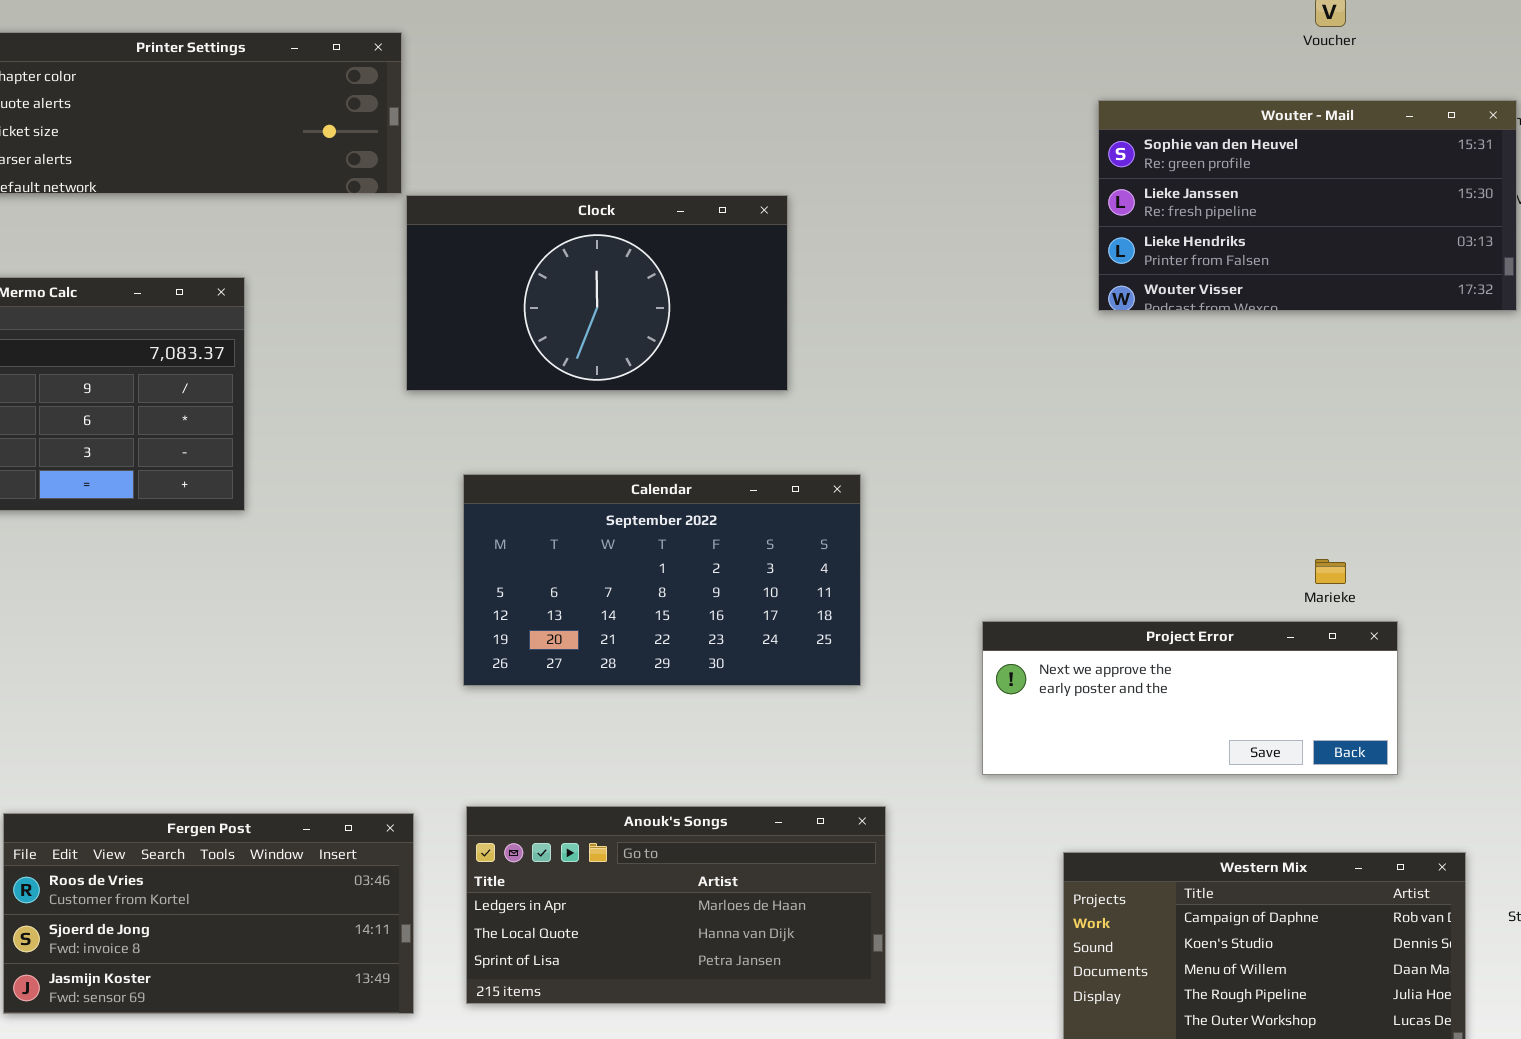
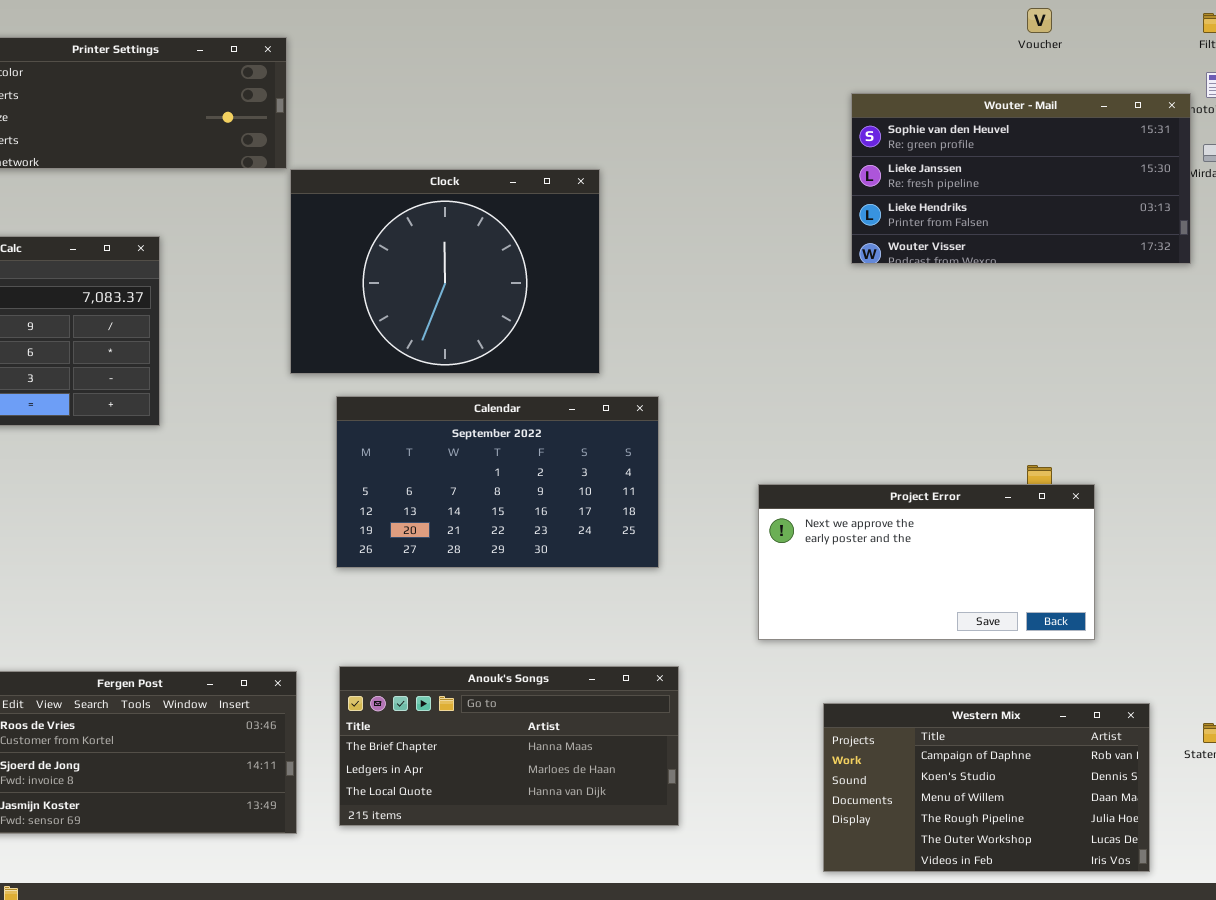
Clock: [406,195,788,391] -> [290,169,600,374], resized
Project Error: [982,621,1398,775] -> [758,484,1095,640], resized
Anouk's Songs: [466,806,886,1004] -> [339,666,679,826], scrolled up 1 row

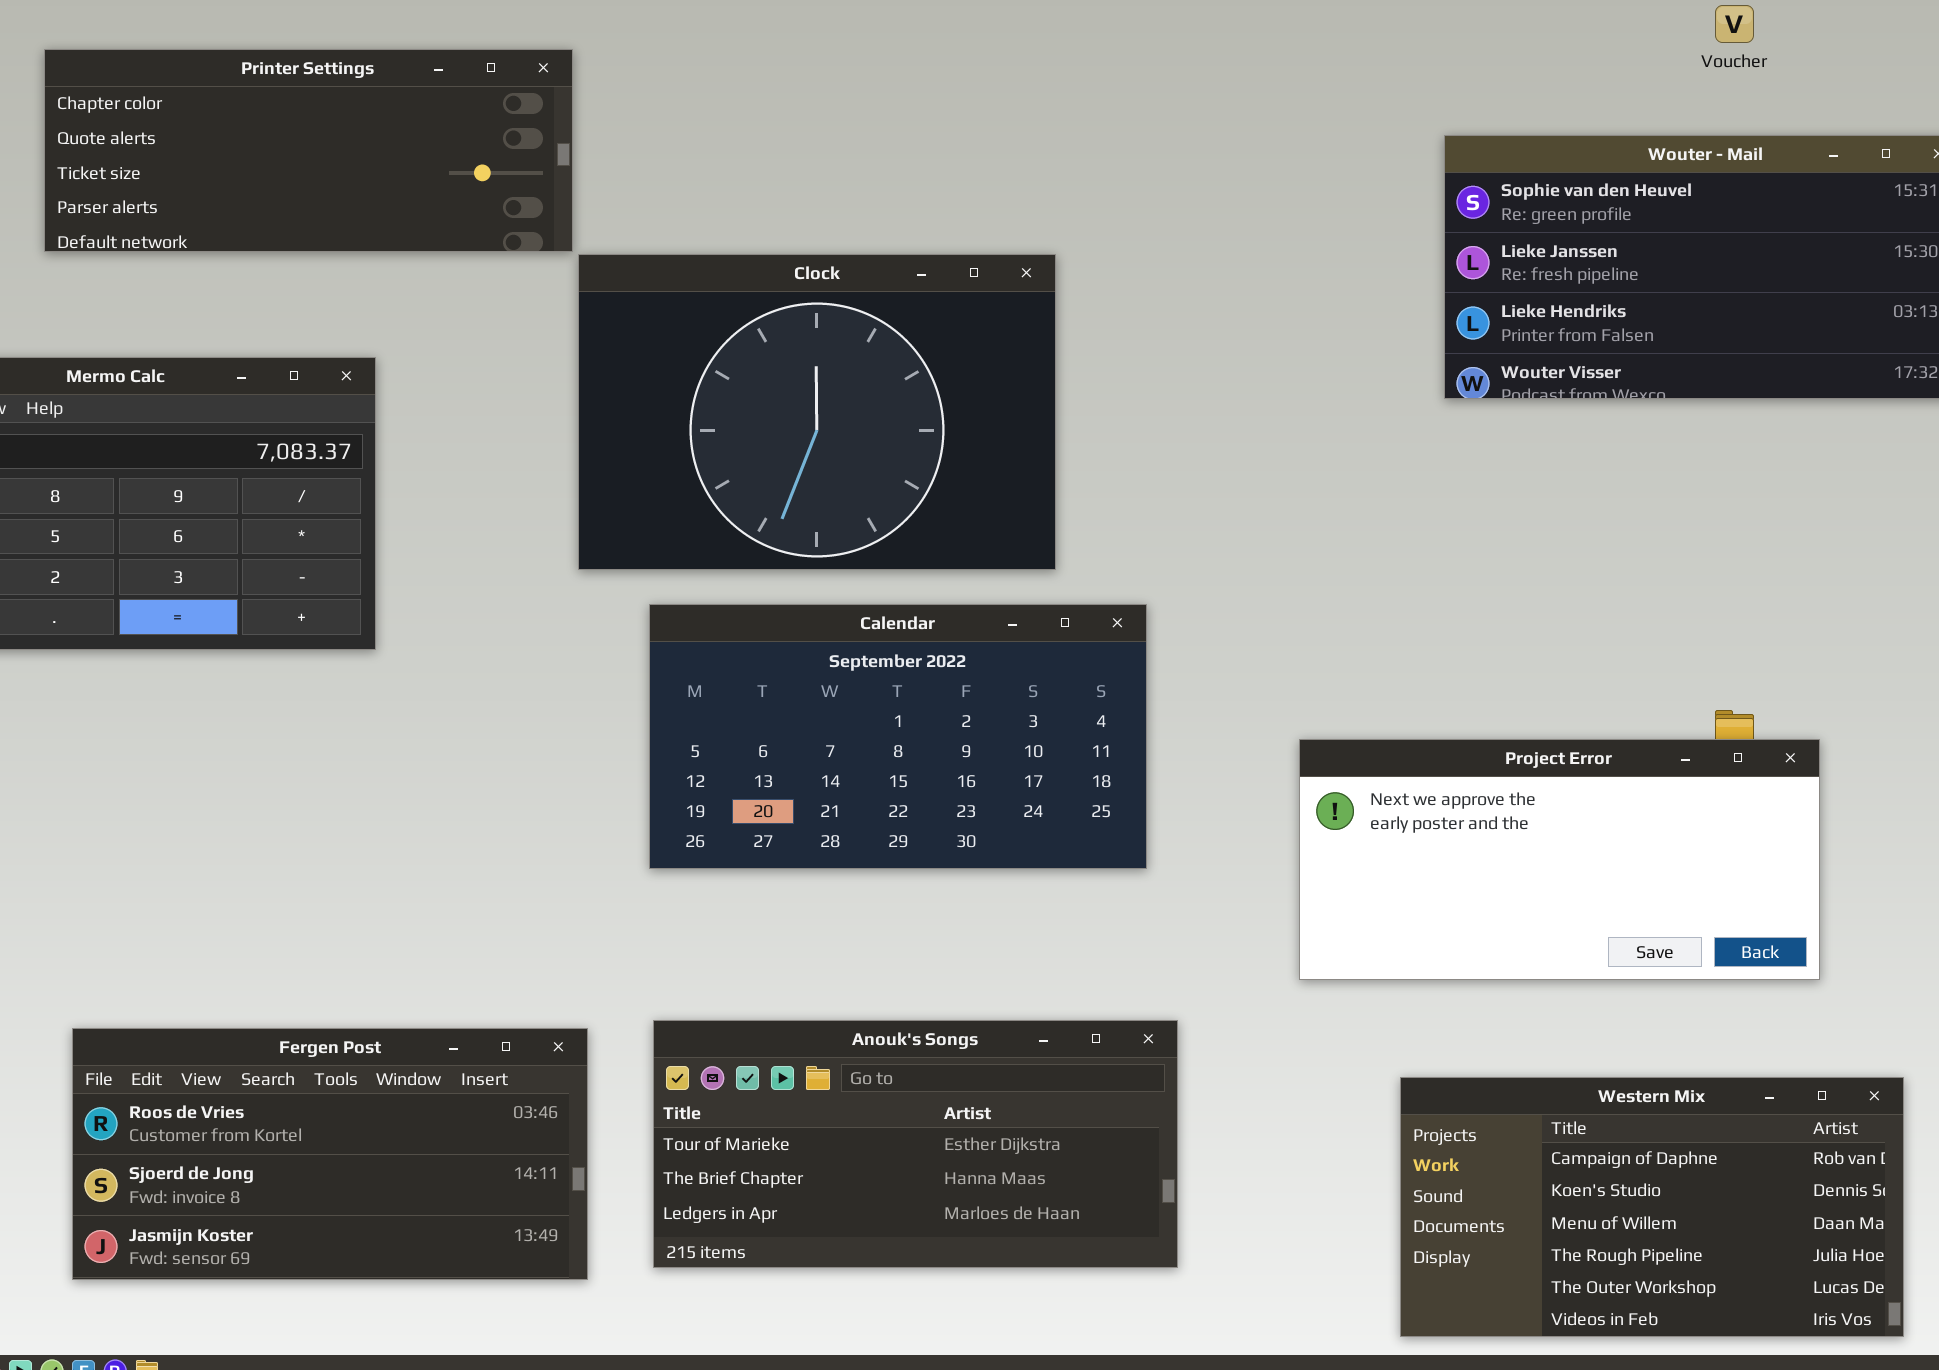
Anouk's Songs: [339,666,679,826] -> [653,1020,1178,1268], scrolled up 1 row

